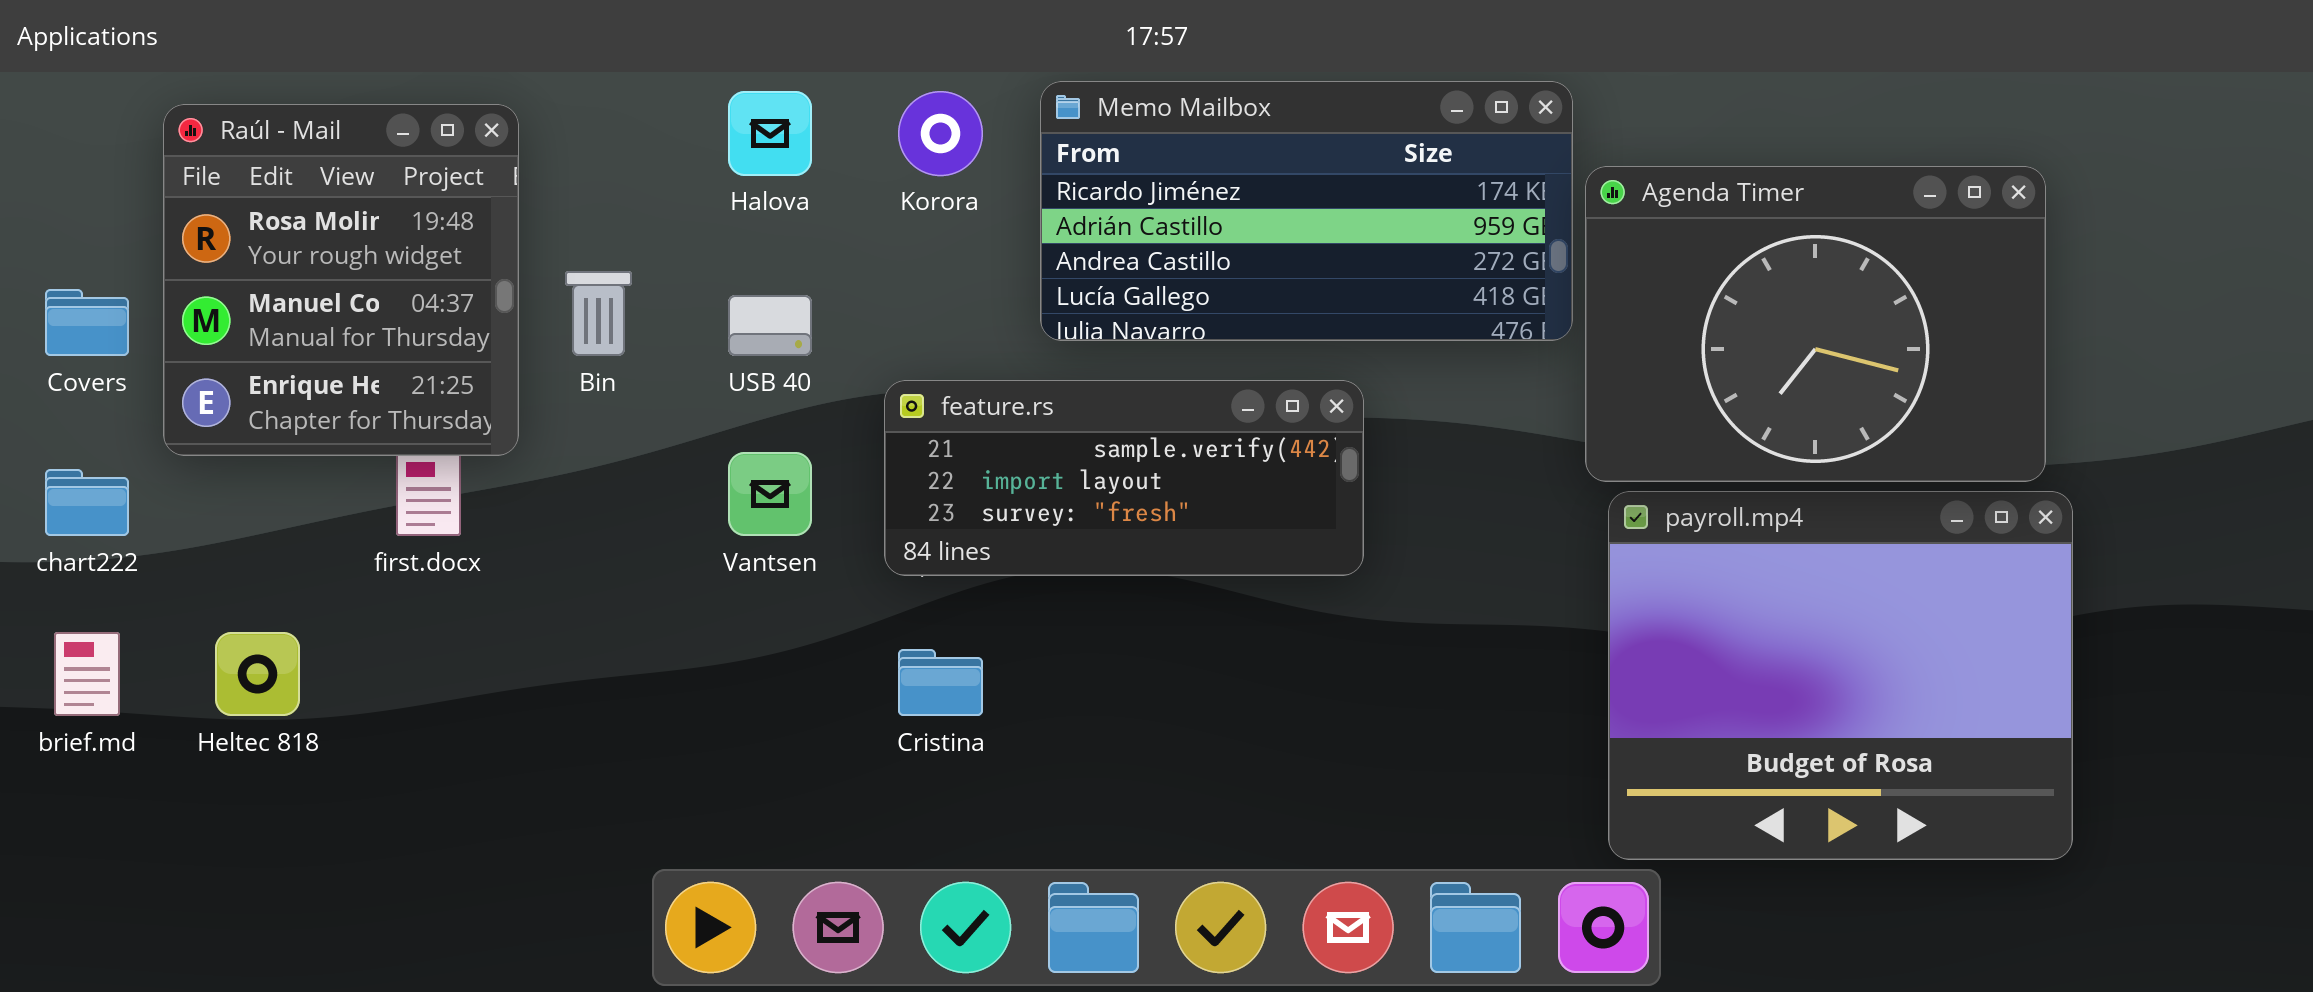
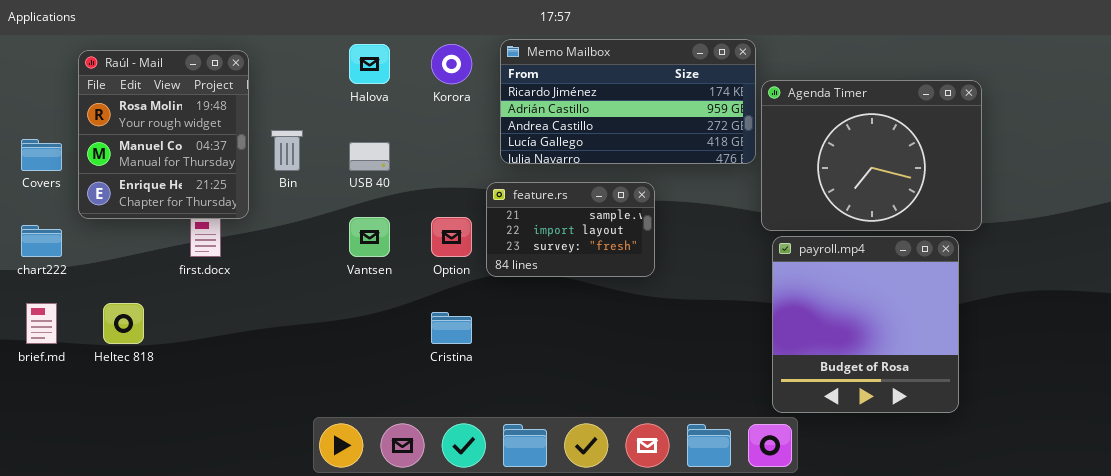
feature.rs: [884,380,1364,576] -> [486,182,655,277], resized
payroll.mp4: [1608,491,2073,860] -> [772,236,959,413], resized

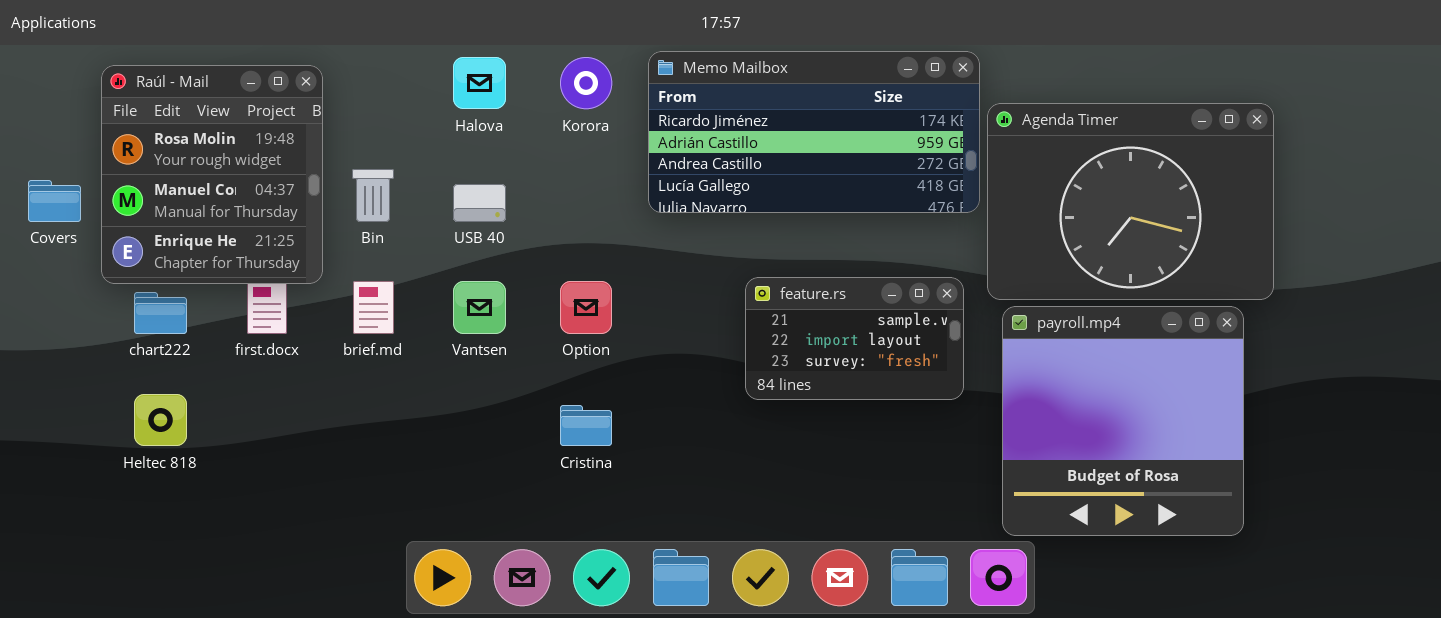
feature.rs: [486,182,655,277] -> [745,277,964,400], moved
chart222: [21,225,62,257] -> [134,292,187,334], moved
brief.md: [26,303,57,344] -> [353,281,394,334], moved

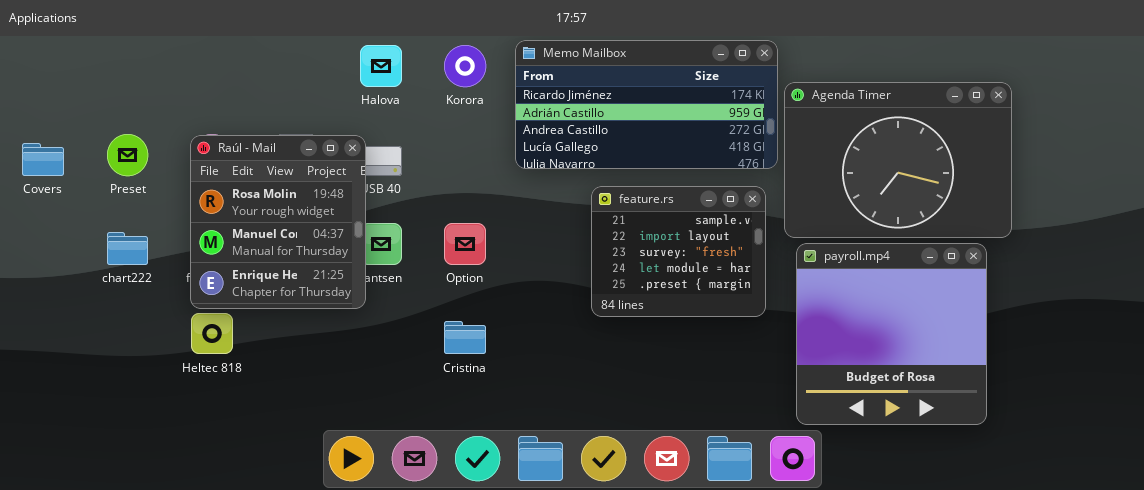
Raúl - Mail: [101,65,323,284] -> [190,135,366,309], moved
feature.rs: [745,277,964,400] -> [591,186,766,317], resized
Heltec 818: [134,394,187,446] -> [191,313,233,354], moved

